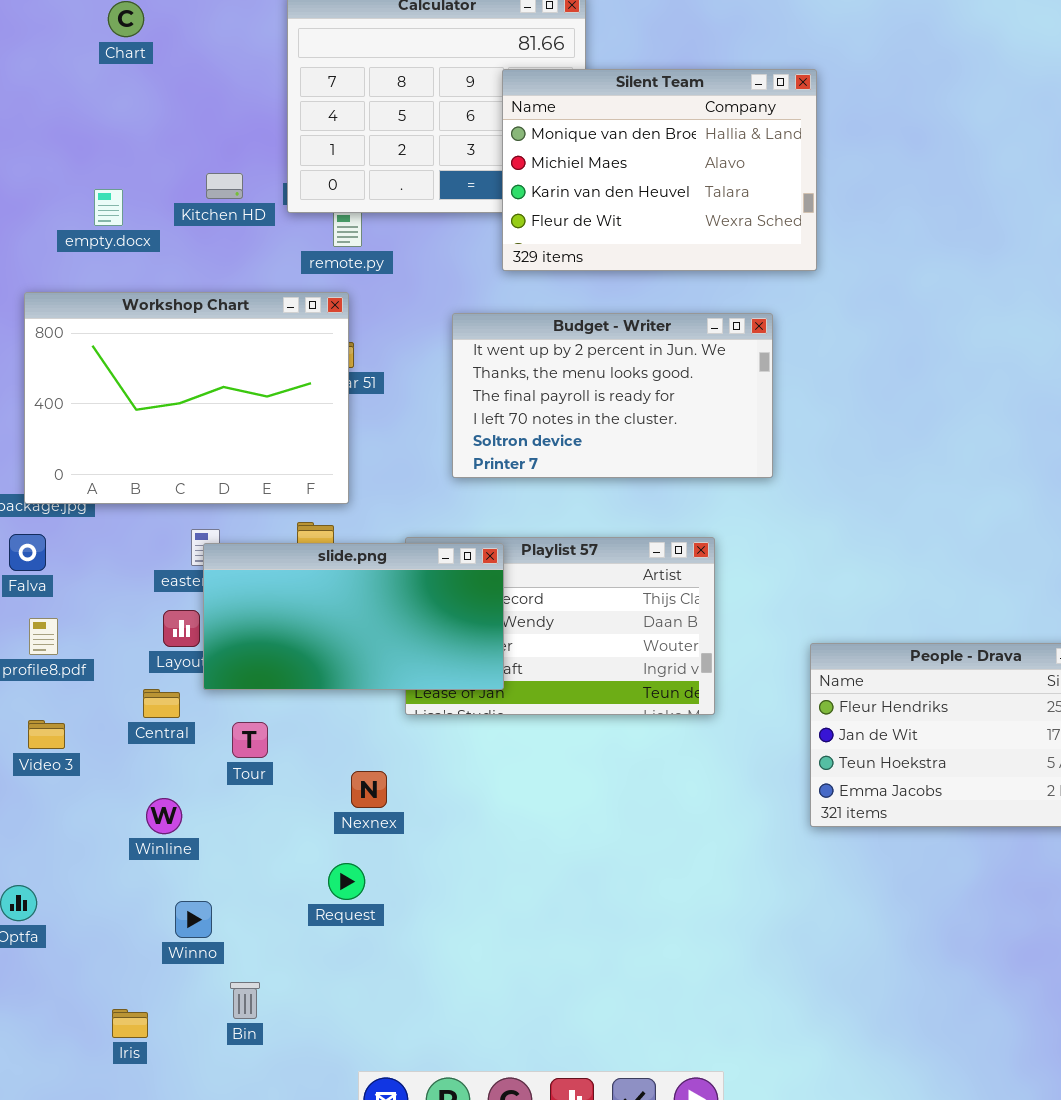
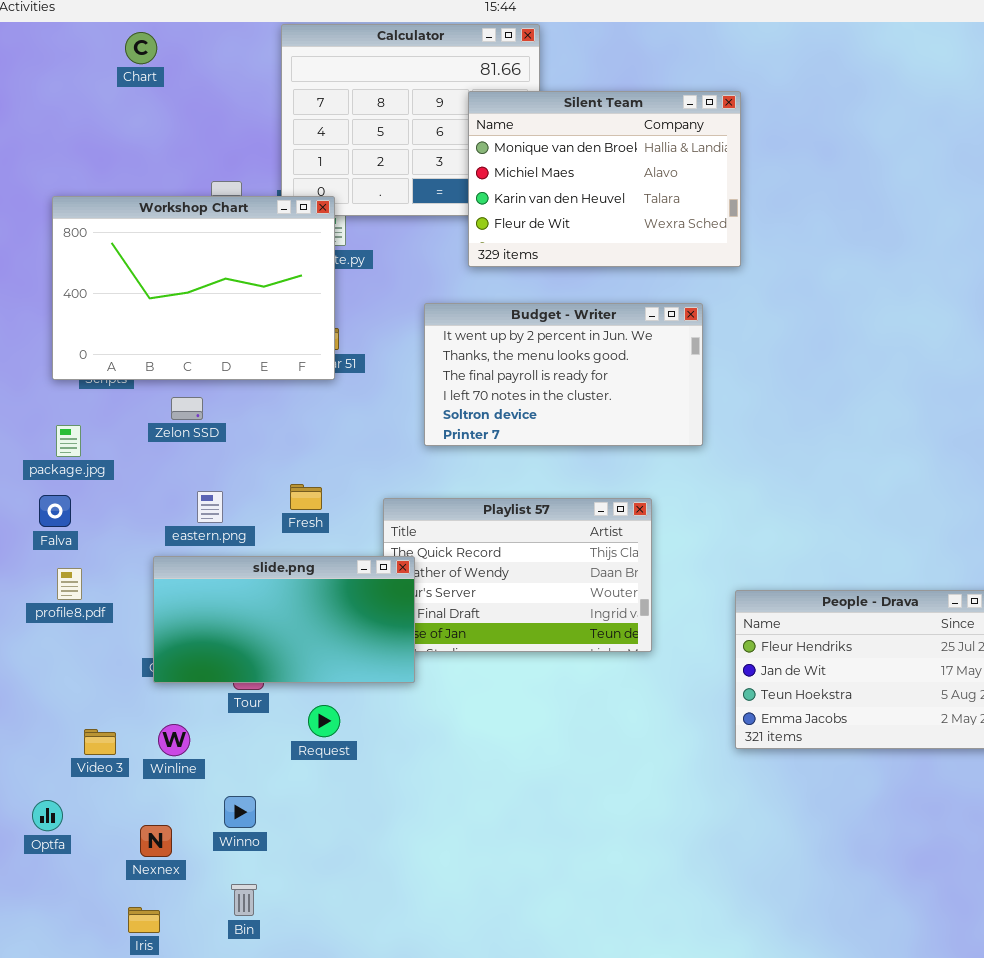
Workshop Chart: [24,292,349,504] -> [52,196,335,380], moved
slide.png: [203,543,504,690] -> [153,556,415,683], moved
Video 3: [28,720,65,749] -> [84,729,116,755], moved
Nexnex: [351,771,387,808] -> [140,825,172,857], moved
Request: [328,863,365,900] -> [308,705,340,737], moved
Winno: [175,901,212,938] -> [224,796,256,828], moved

